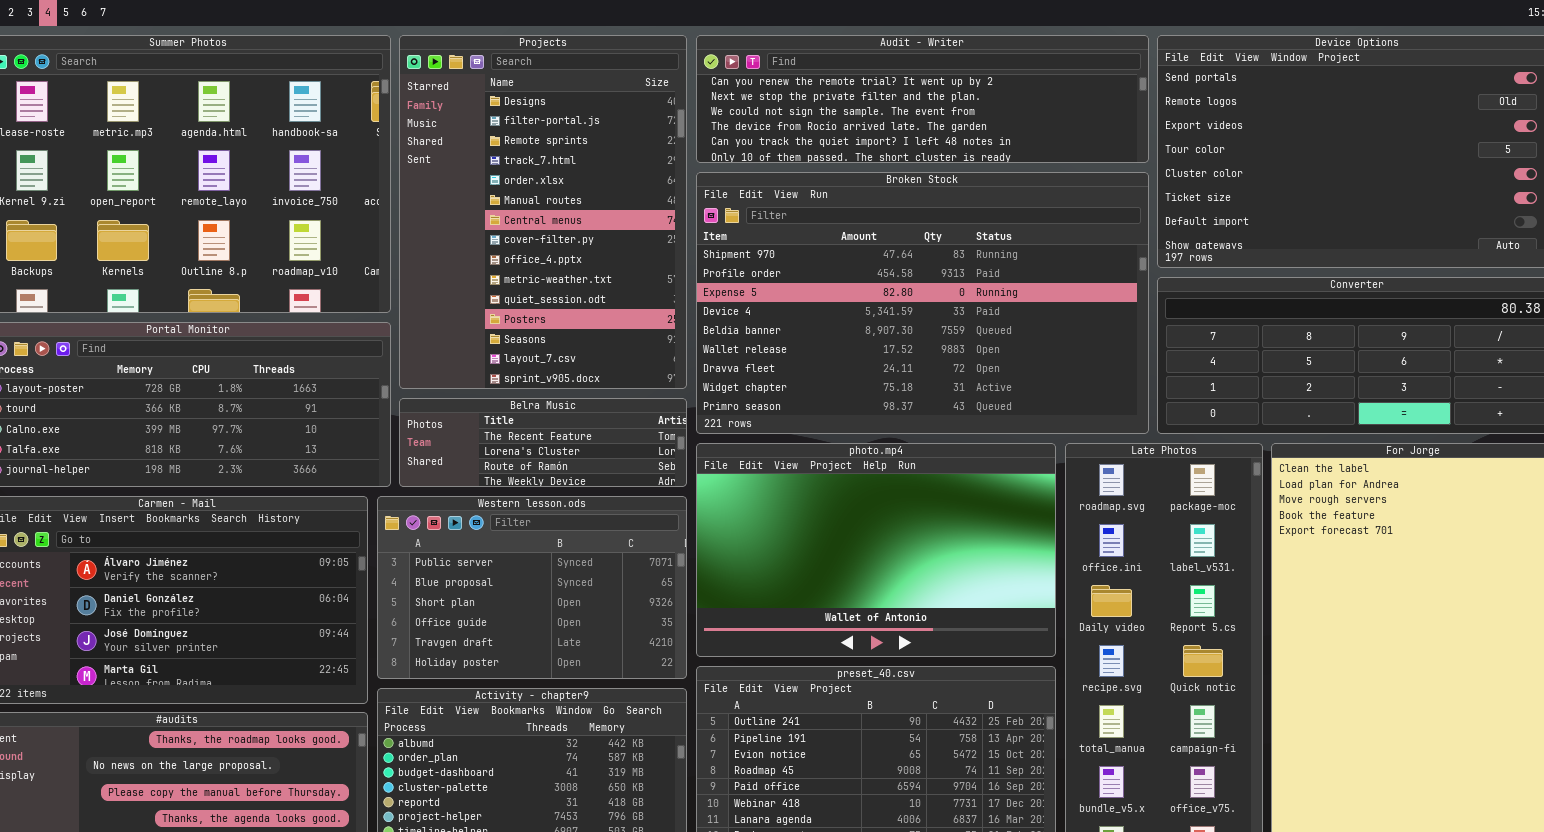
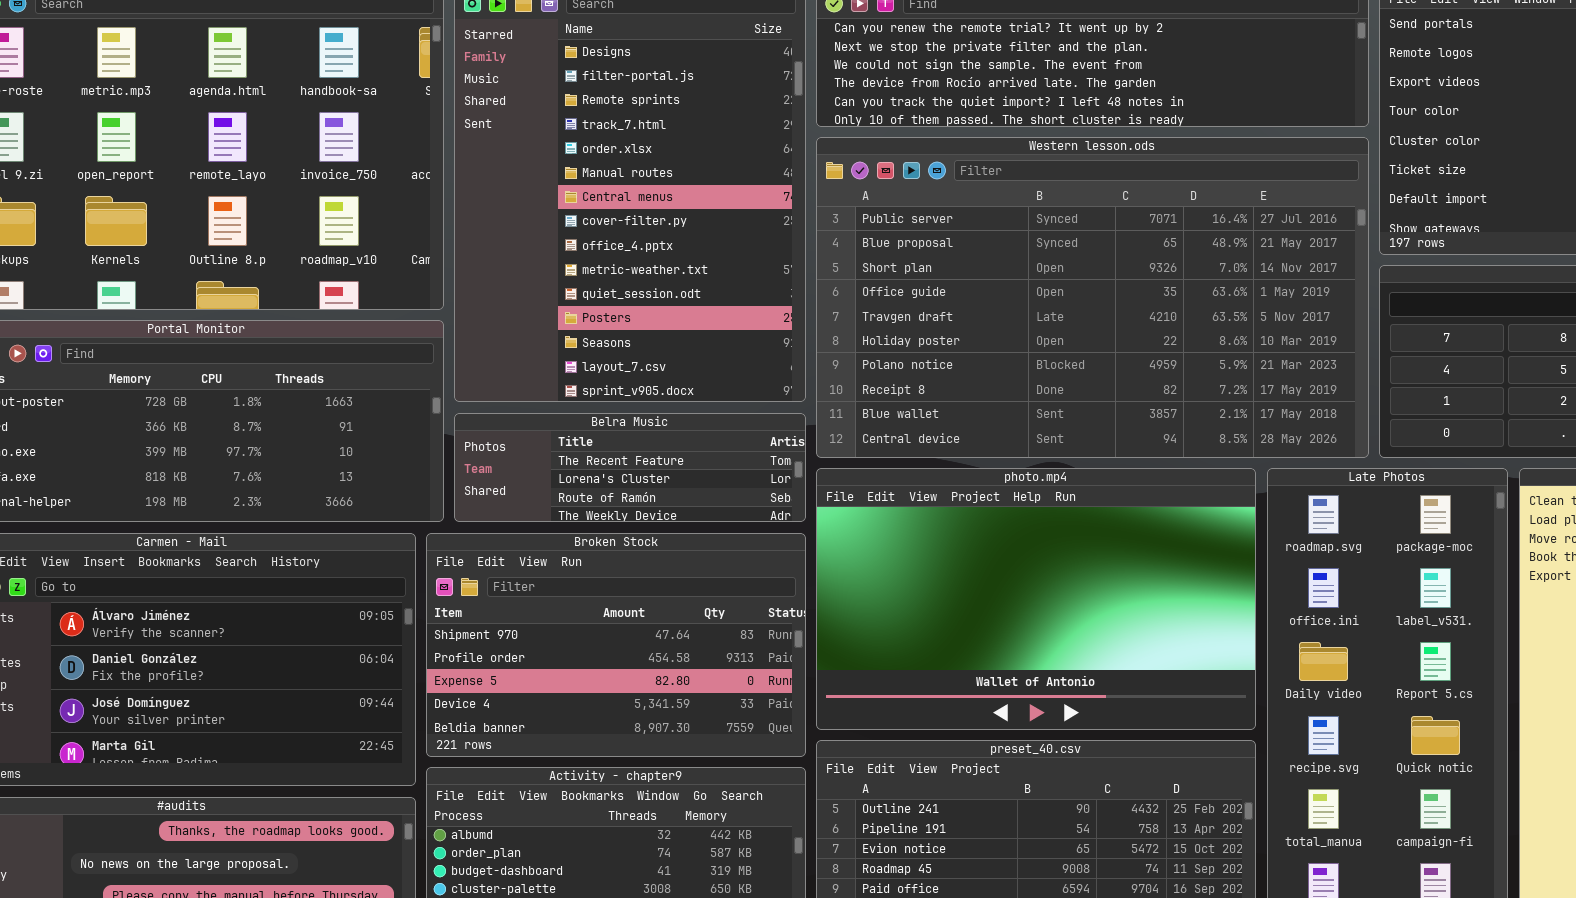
Broken Stock: [696,172,1149,434] -> [426,533,806,757], moved, resized
Western lesson.ods: [377,496,687,679] -> [816,137,1369,458], moved, resized

